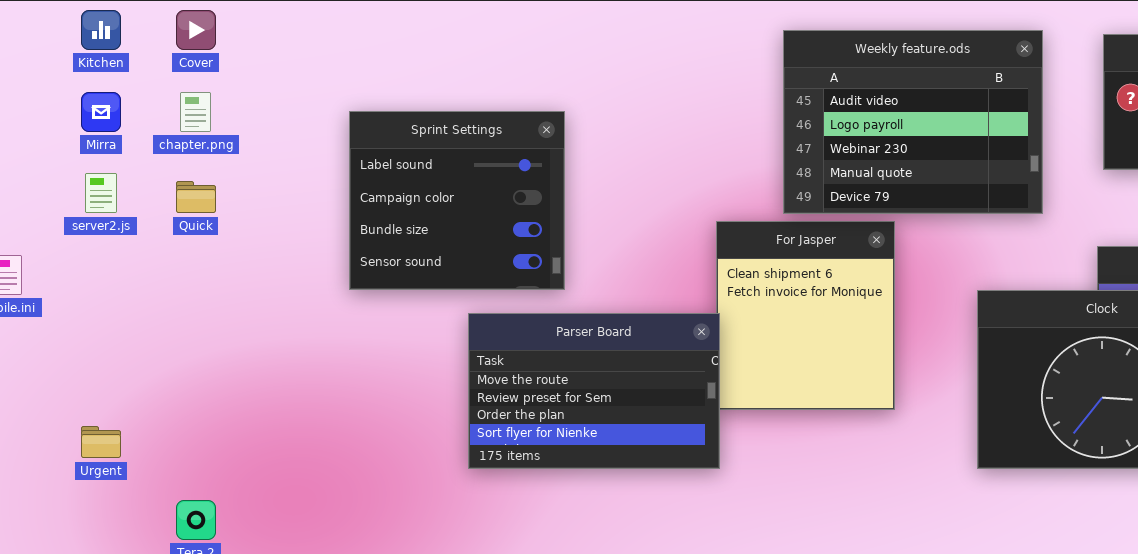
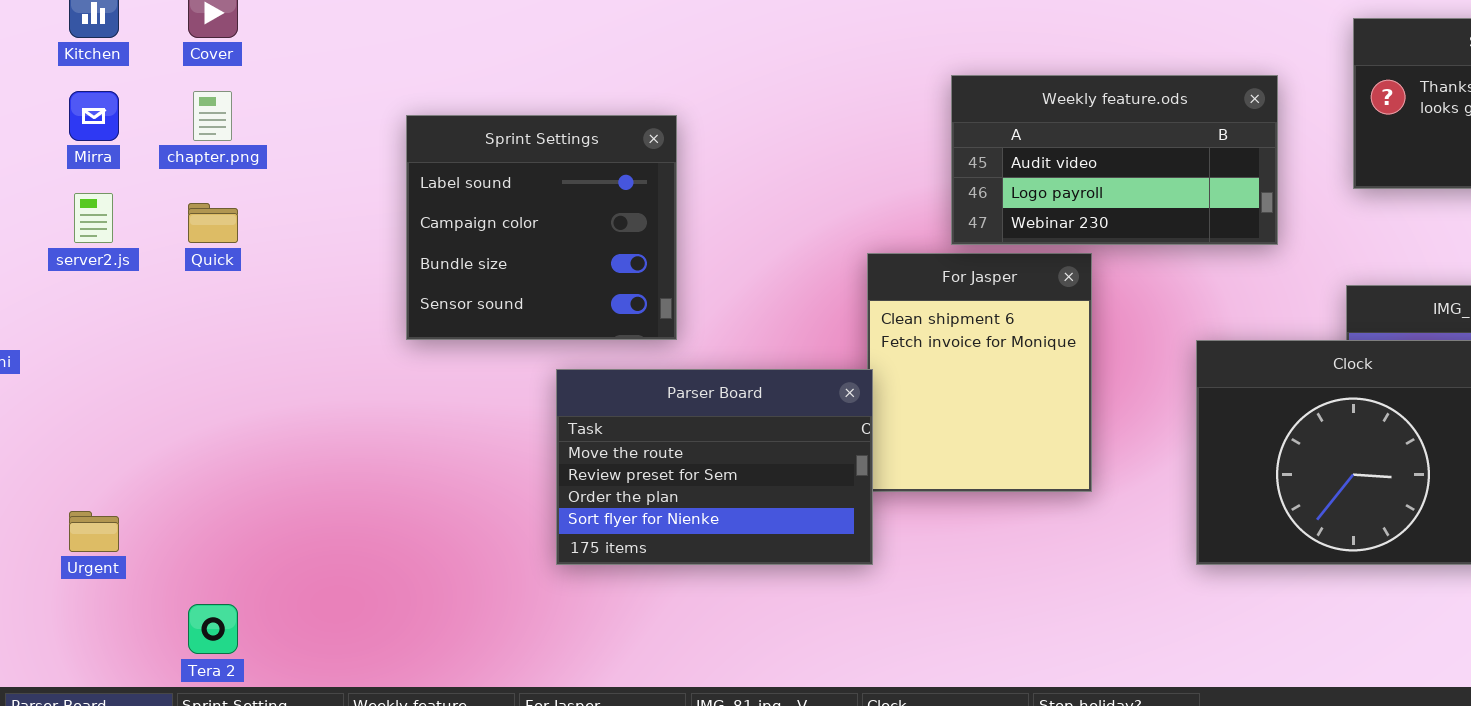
Weekly feature.ods: [783,30,1043,214] -> [951,75,1278,245], resized

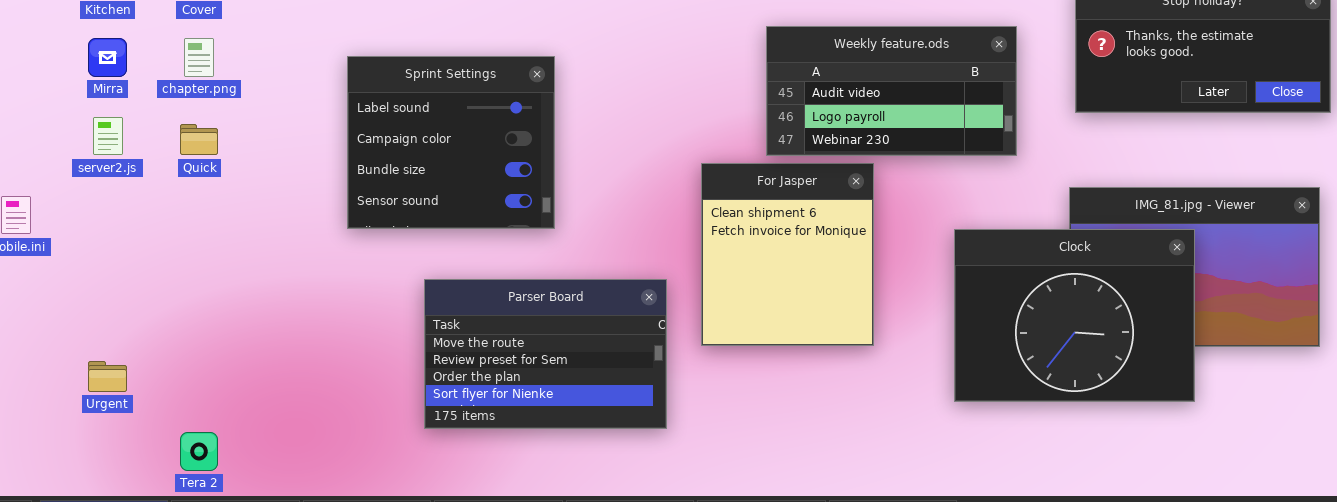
Parser Board: [556,369,873,565] -> [424,279,667,429], moved

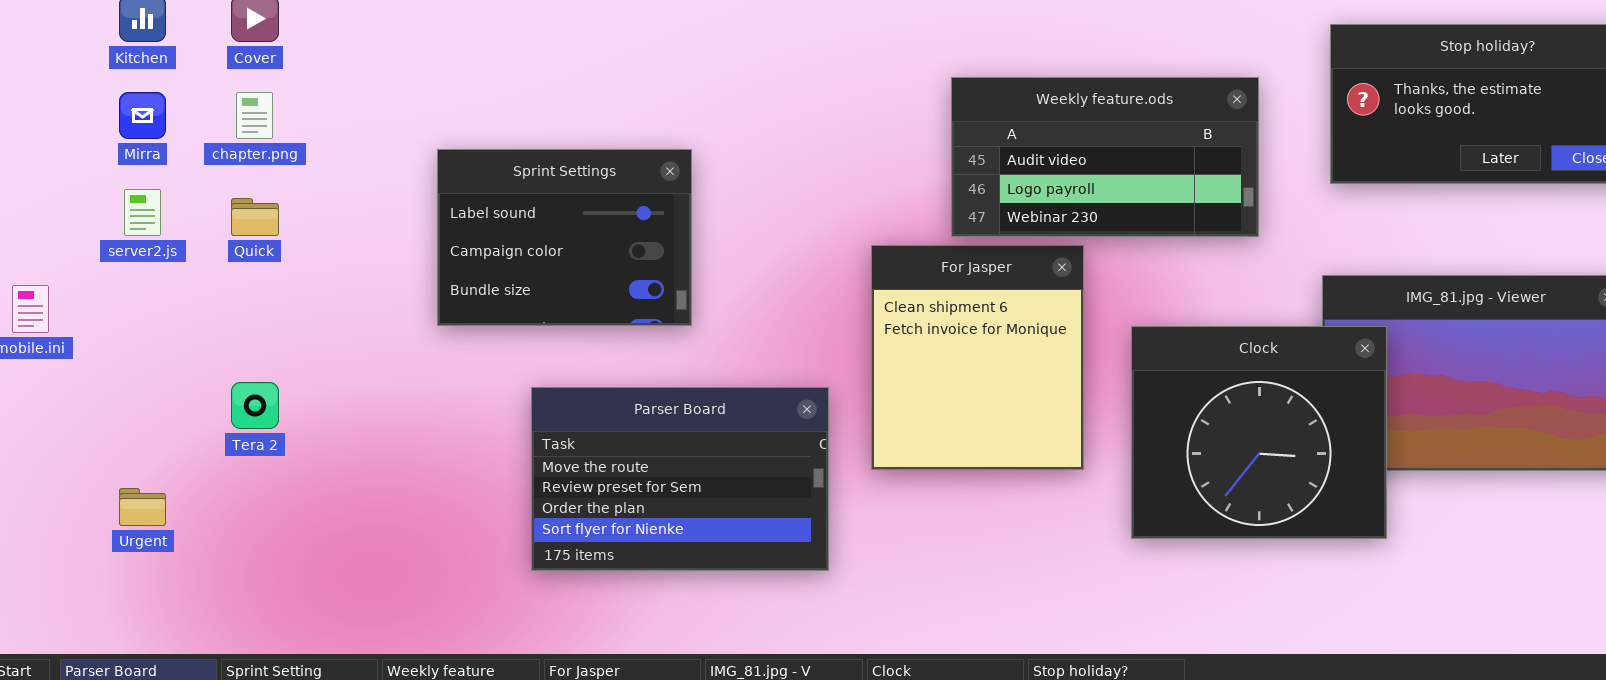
Sprint Settings: [347,56,555,229] -> [437,149,692,326], resized
Clock: [954,229,1195,402] -> [1131,326,1387,539], moved, resized
Tera 2: [180,432,218,471] -> [231,382,279,429], moved

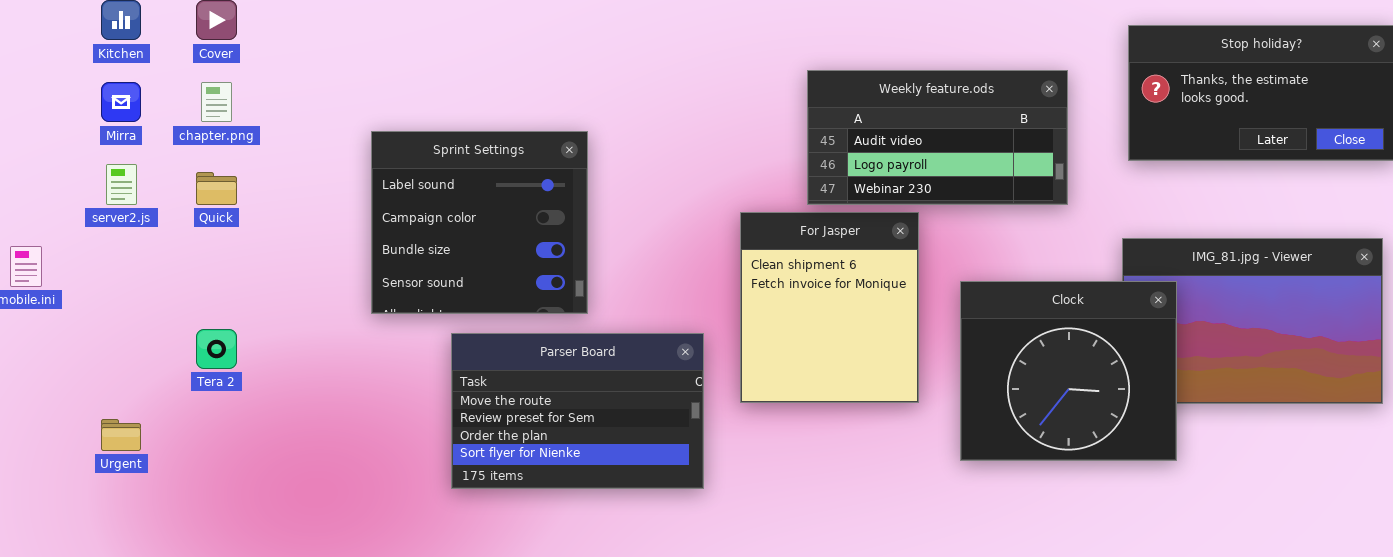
Sprint Settings: [437,149,692,326] -> [371,131,588,314], resized

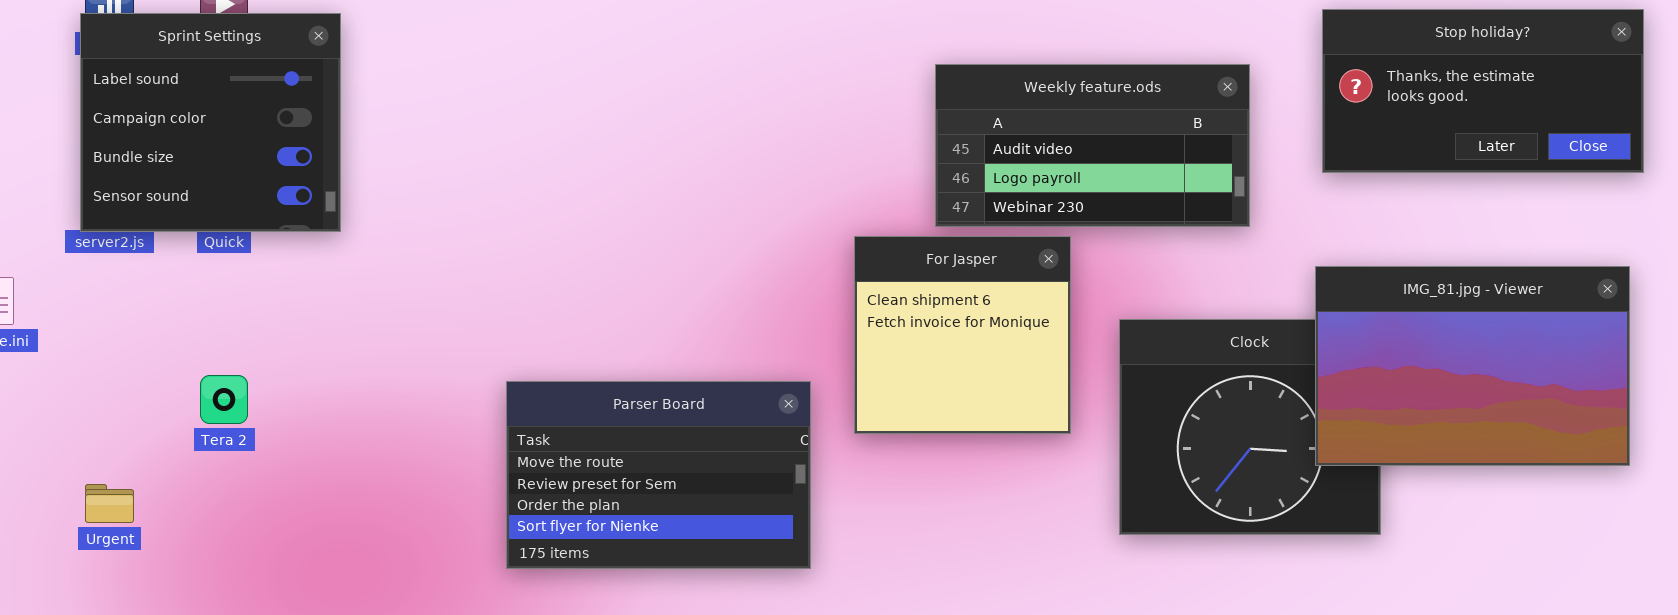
Sprint Settings: [371,131,588,314] -> [80,13,341,232], moved
For Jasper: [740,212,919,403] -> [854,236,1071,434], resized
IMG_81.jpg - Viewer: [1122,238,1383,404] -> [1315,266,1630,466], raised

